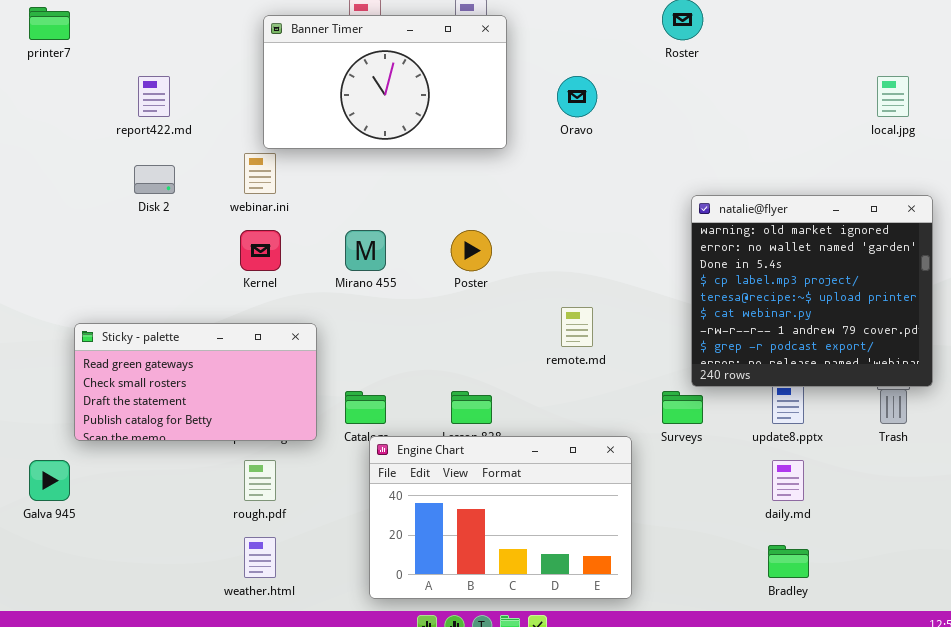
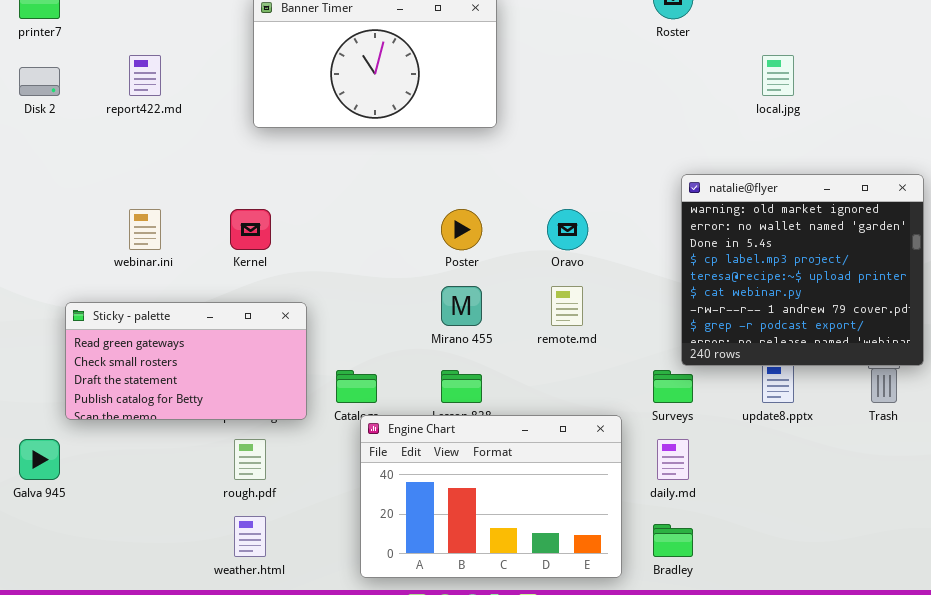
Oravo: [557,76,597,117] -> [547,209,588,250], moved
local.jpg: [877,76,909,117] -> [762,55,794,96], moved
webinar.ini: [244,153,276,194] -> [129,209,161,250], moved
Disk 2: [134,165,175,194] -> [19,67,60,96], moved
Mirano 455: [345,230,386,271] -> [441,286,482,326], moved
daily.md: [772,460,804,501] -> [657,439,689,480], moved
Bradley: [768,545,809,578] -> [653,524,693,557], moved

